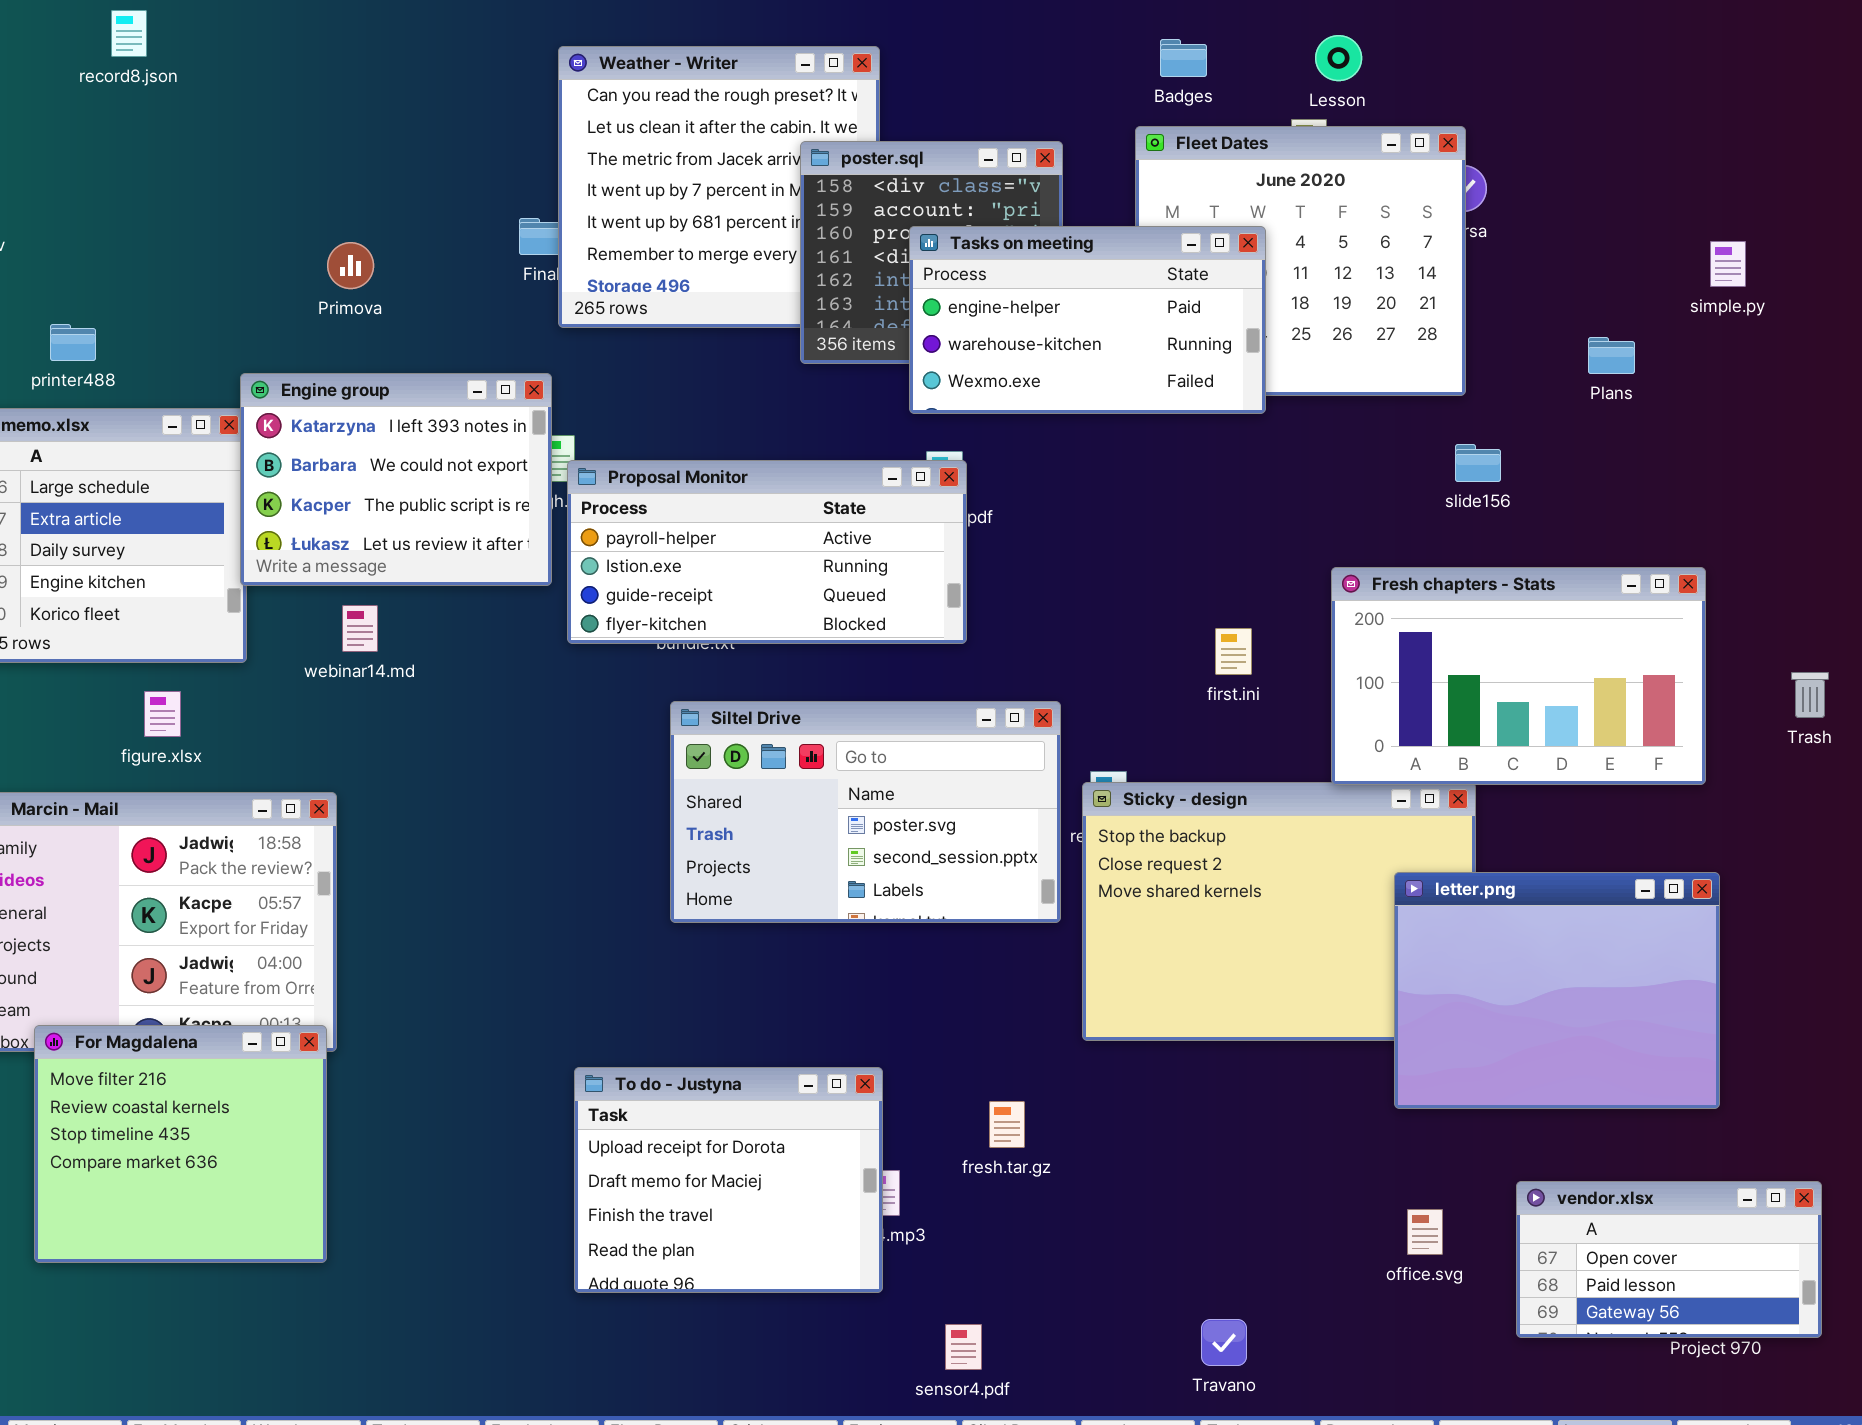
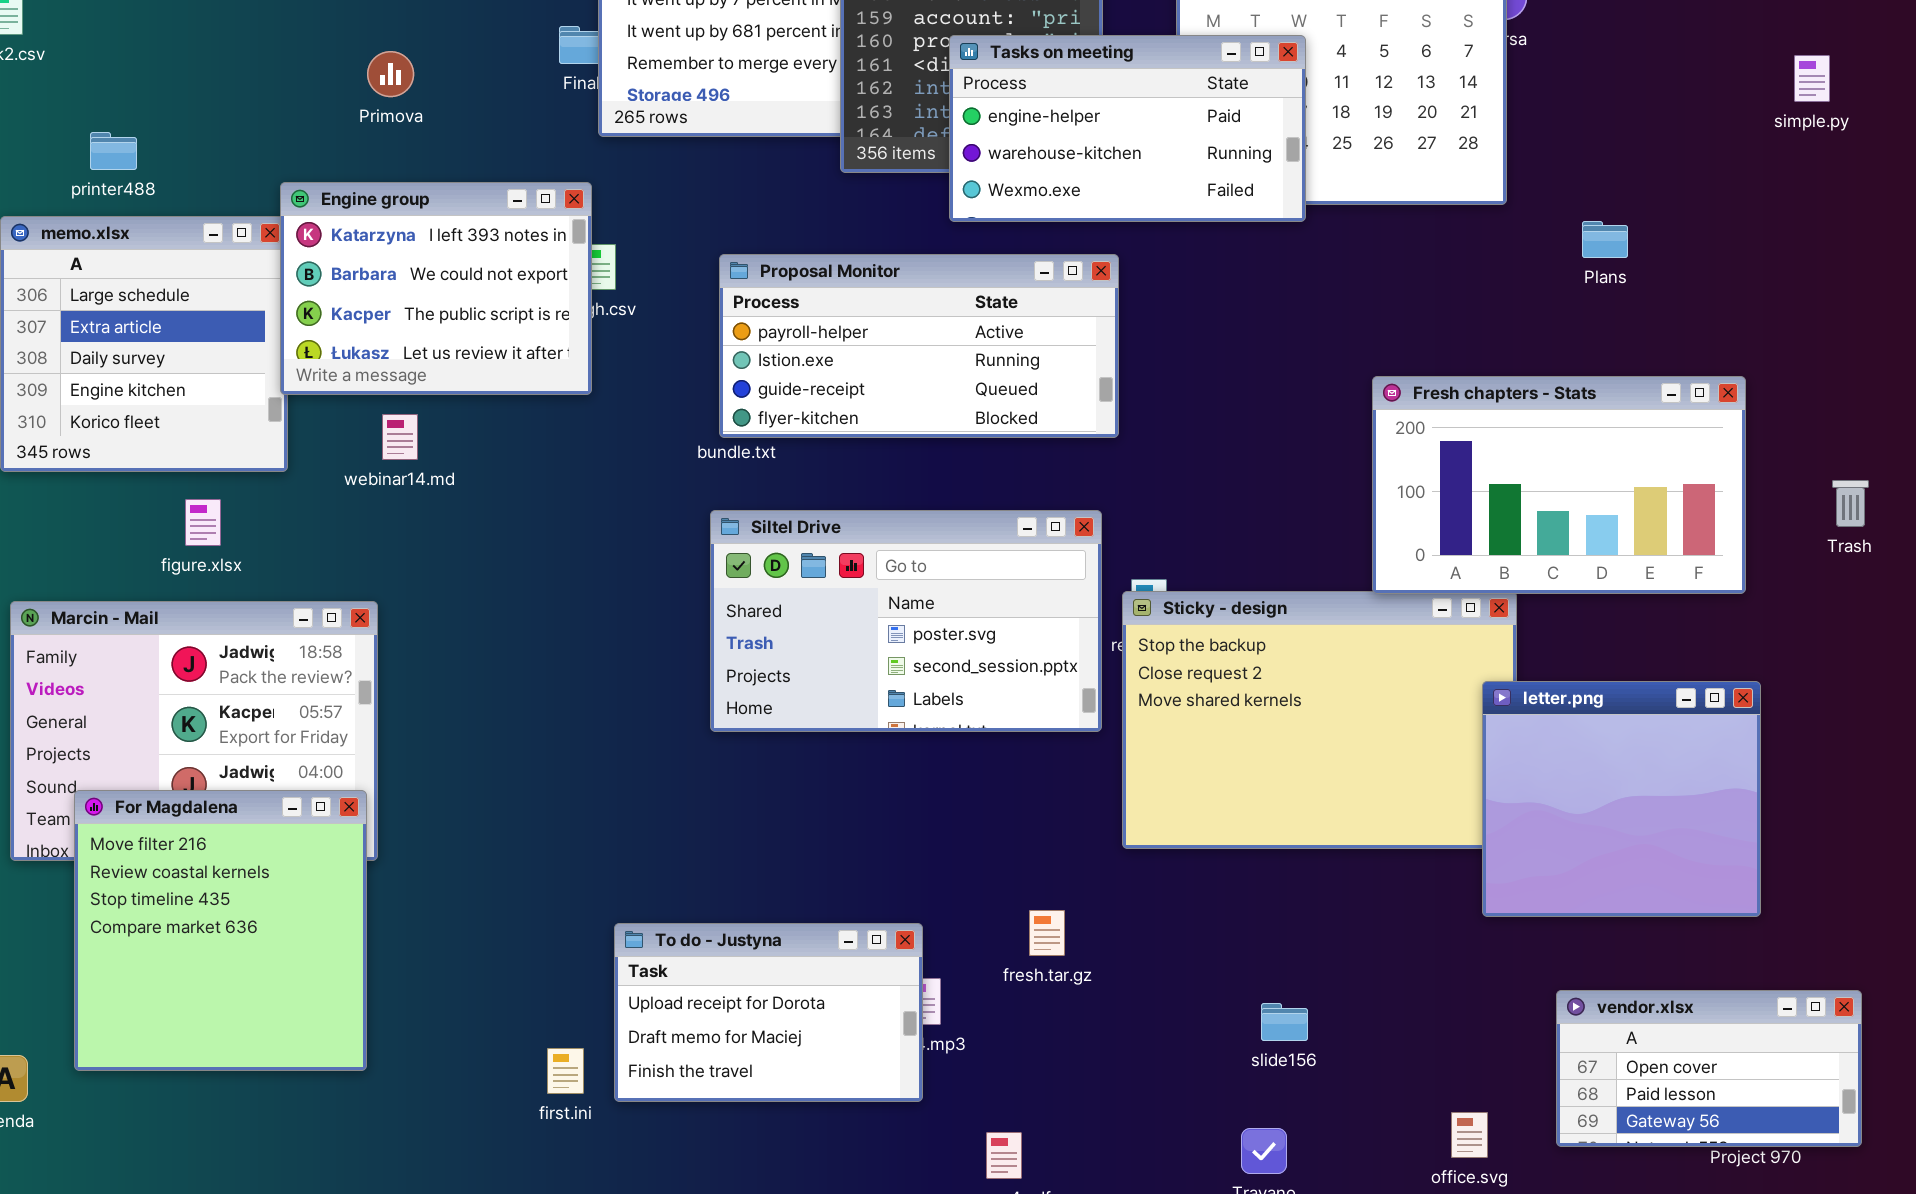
simple.py: [1710,241,1746,287] -> [1794,55,1830,102], moved
Plans: [1588,337,1635,374] -> [1582,221,1628,258], moved
slide156: [1455,444,1501,482] -> [1261,1003,1308,1041], moved
Proposal Monitor: [567,460,967,644] -> [719,254,1119,438], moved
first.ini: [1215,628,1252,675] -> [547,1048,584,1094], moved
letter.png: [1394,872,1720,1109] -> [1482,681,1761,917], resized
For Magdalena: [34,1025,327,1263] -> [74,790,367,1071], resized
To do - Justyna: [574,1067,883,1293] -> [614,923,923,1102], resized
office.svg: [1407,1209,1443,1255] -> [1451,1112,1488,1158], moved

